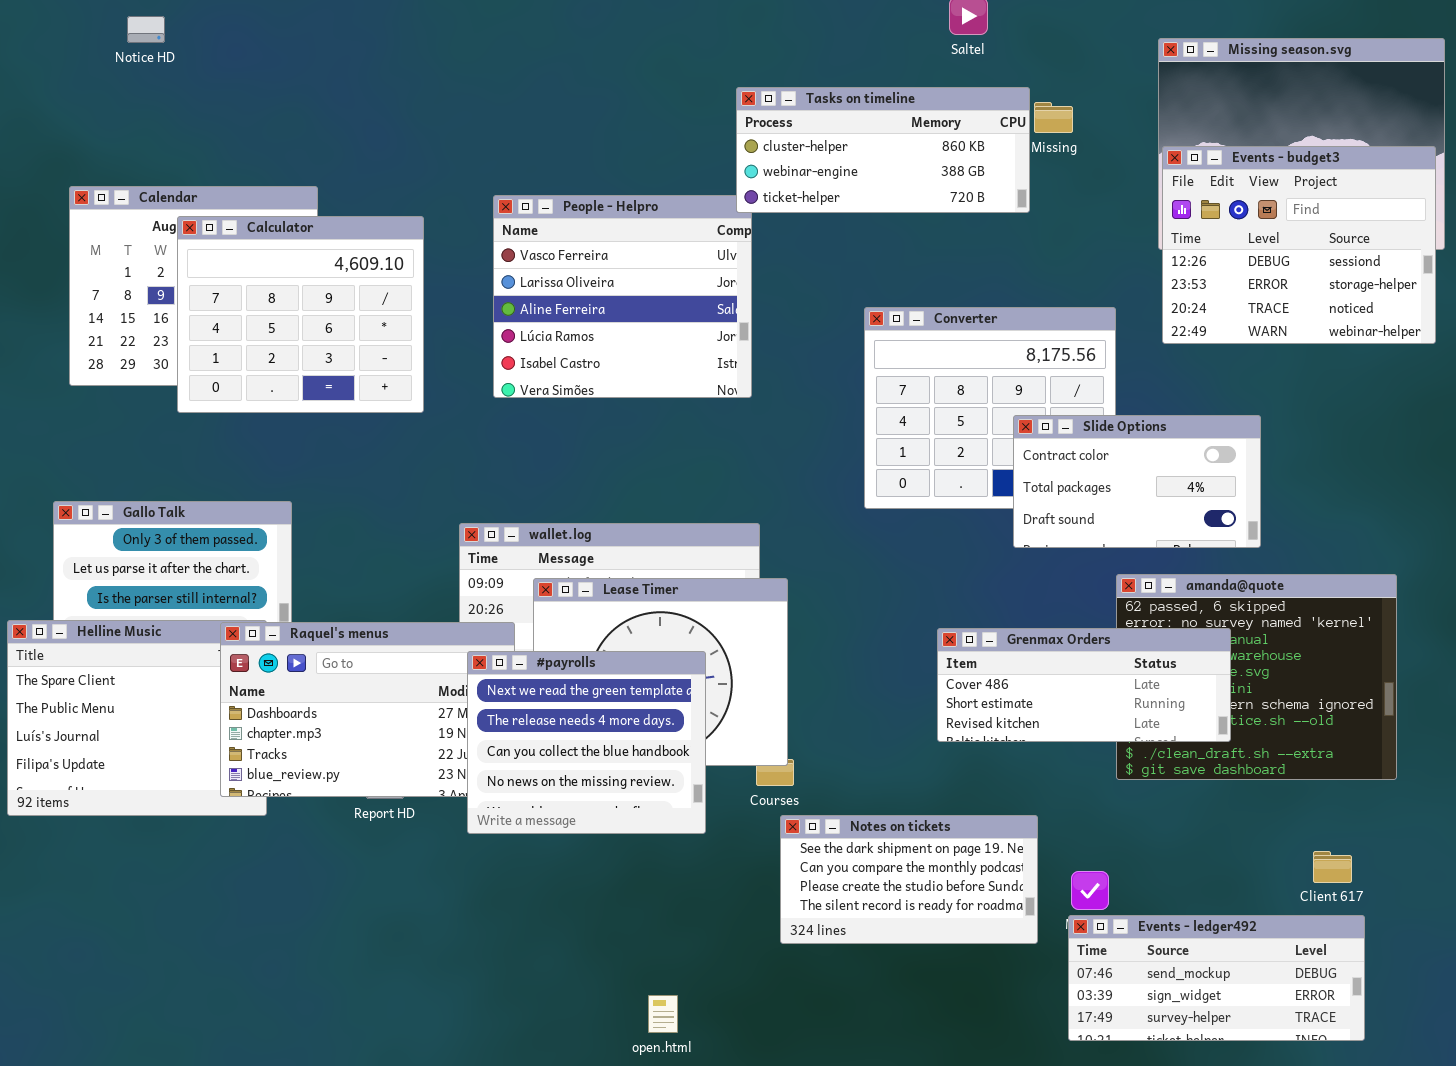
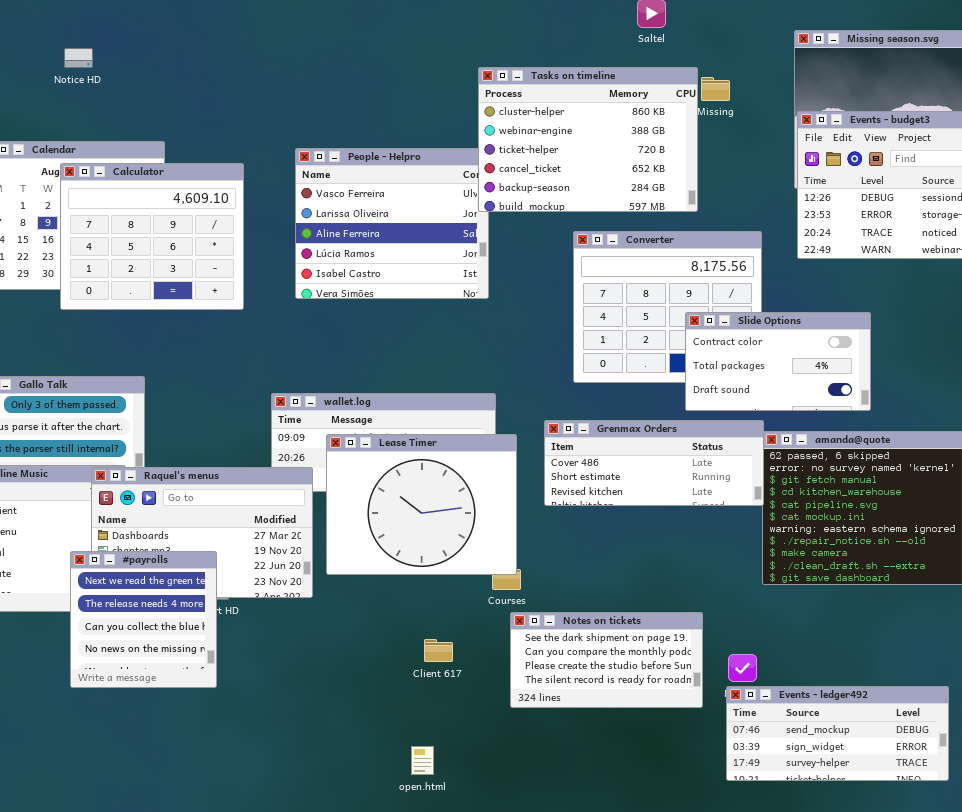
Notice HD: [127,16,165,43] -> [64,48,93,68], moved
Tasks on timeline: [736,87,1030,213] -> [478,67,698,212], resized
Grenmax Orders: [937,628,1231,742] -> [544,420,764,506], moved
#payrolls: [467,651,706,834] -> [70,551,217,688], moved, resized
Client 617: [1313,851,1352,883] -> [424,639,453,662], moved

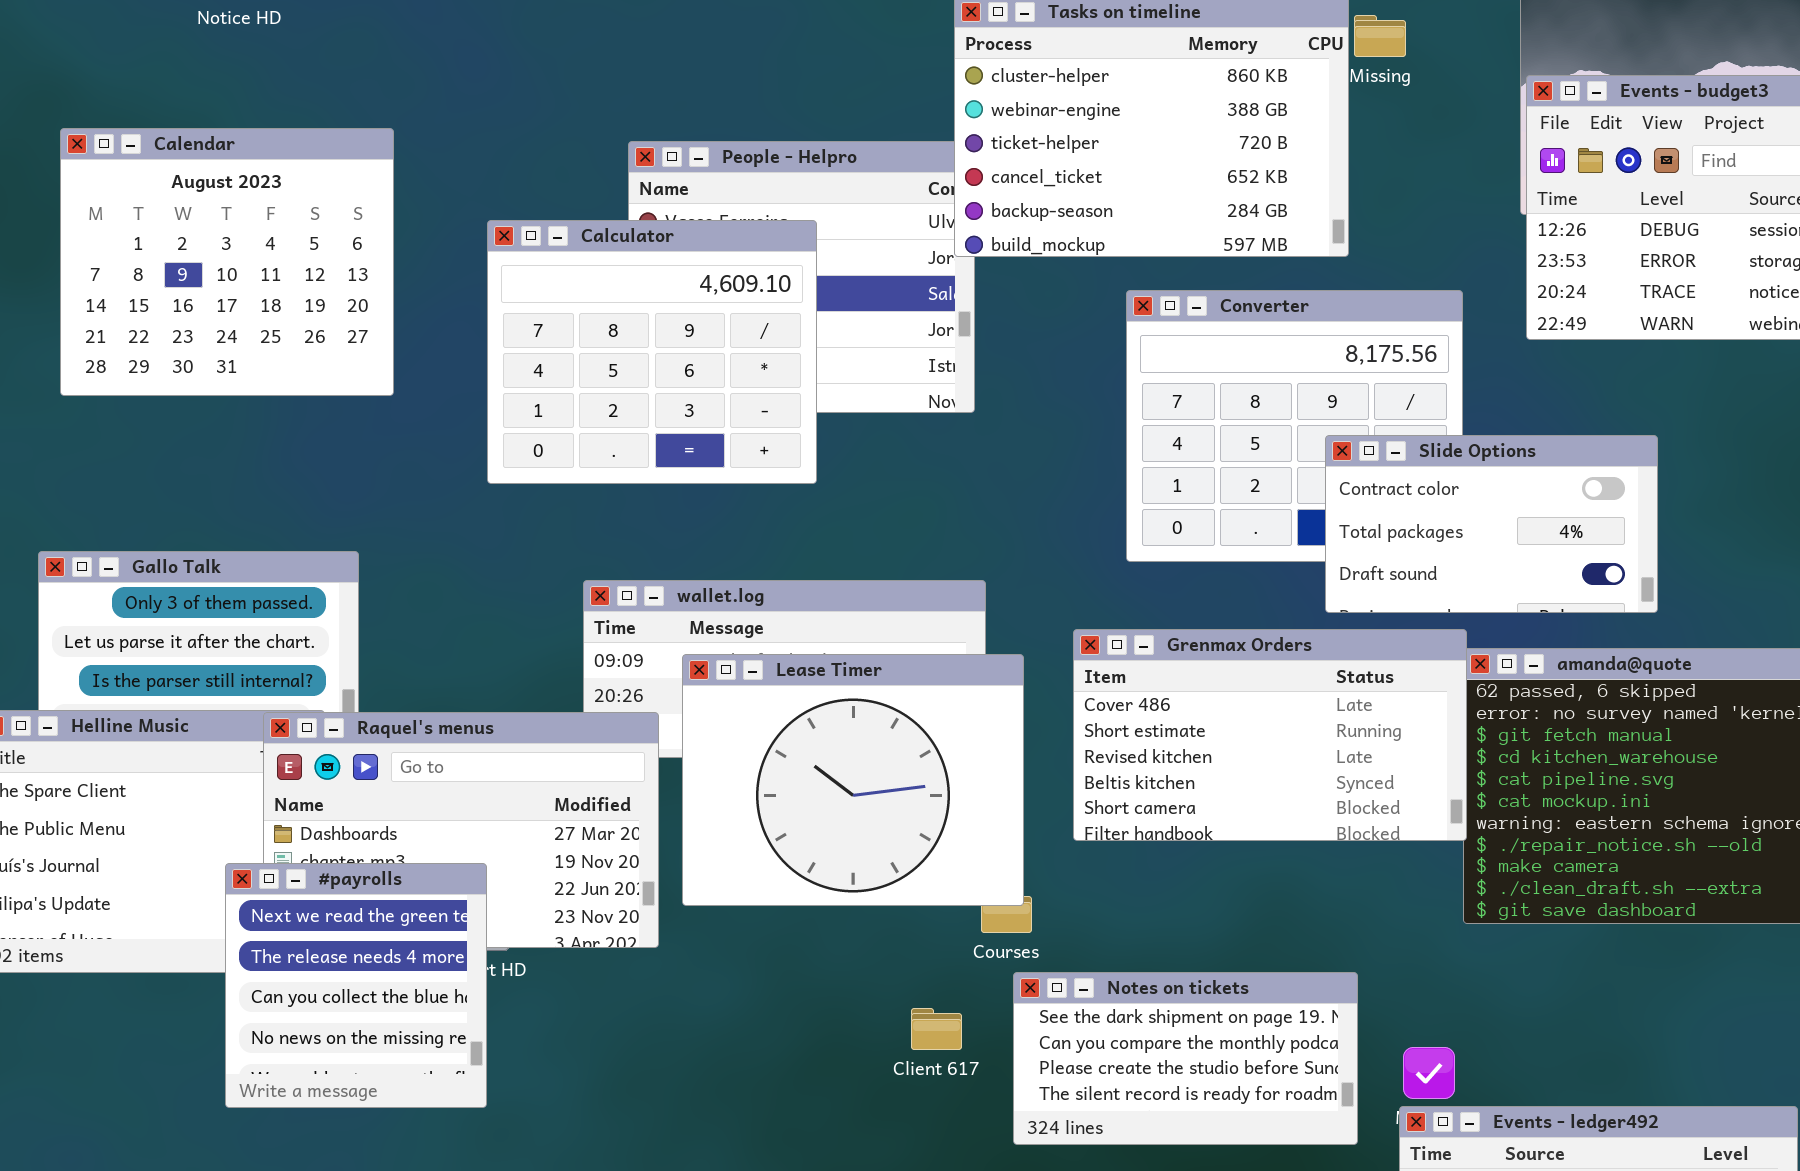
Calculator: [60,163,244,310] -> [487,220,817,484], moved
Grenmax Orders: [544,420,764,506] -> [1073,629,1467,841], resized
Client 617: [424,639,453,662] -> [911,1008,962,1050], moved

